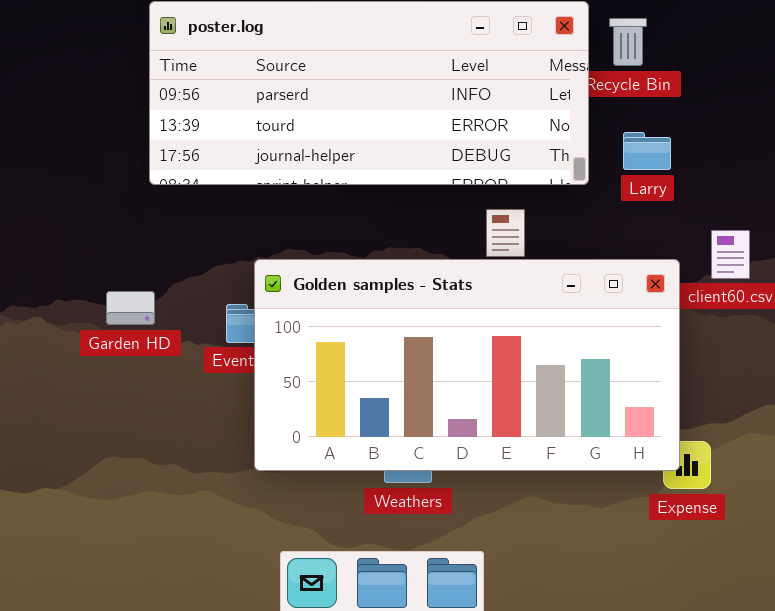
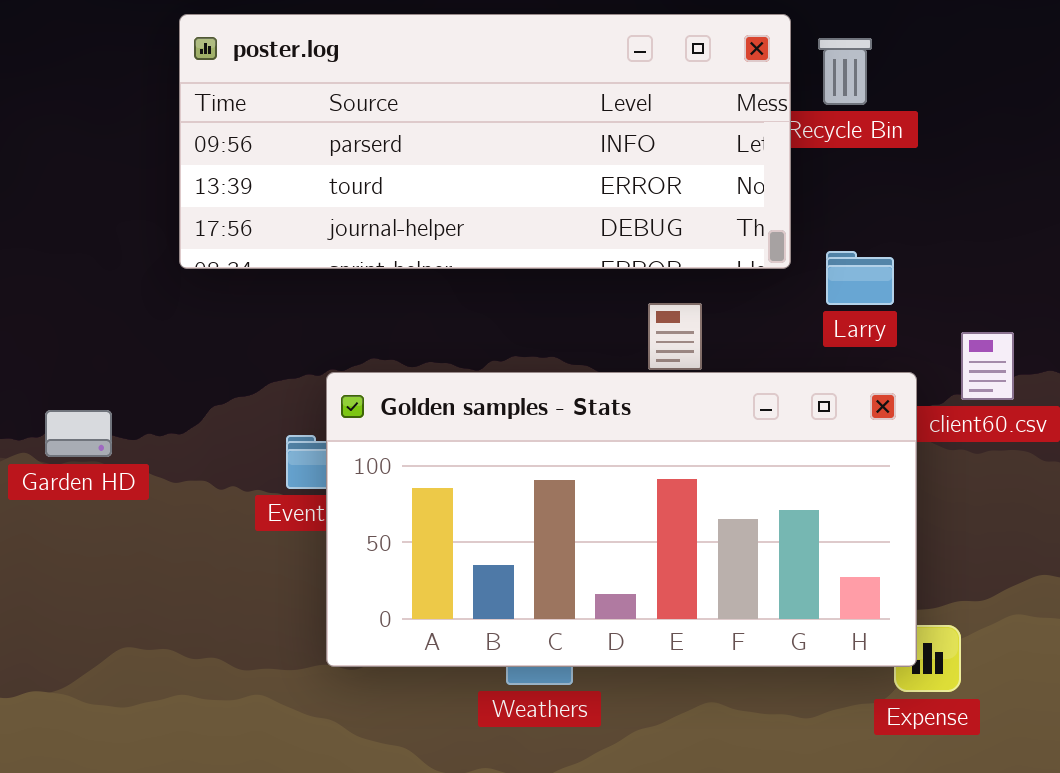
Larry: [623,132,671,170] -> [826,251,894,305], moved
Garden HD: [106,291,155,325] -> [45,410,112,457], moved

